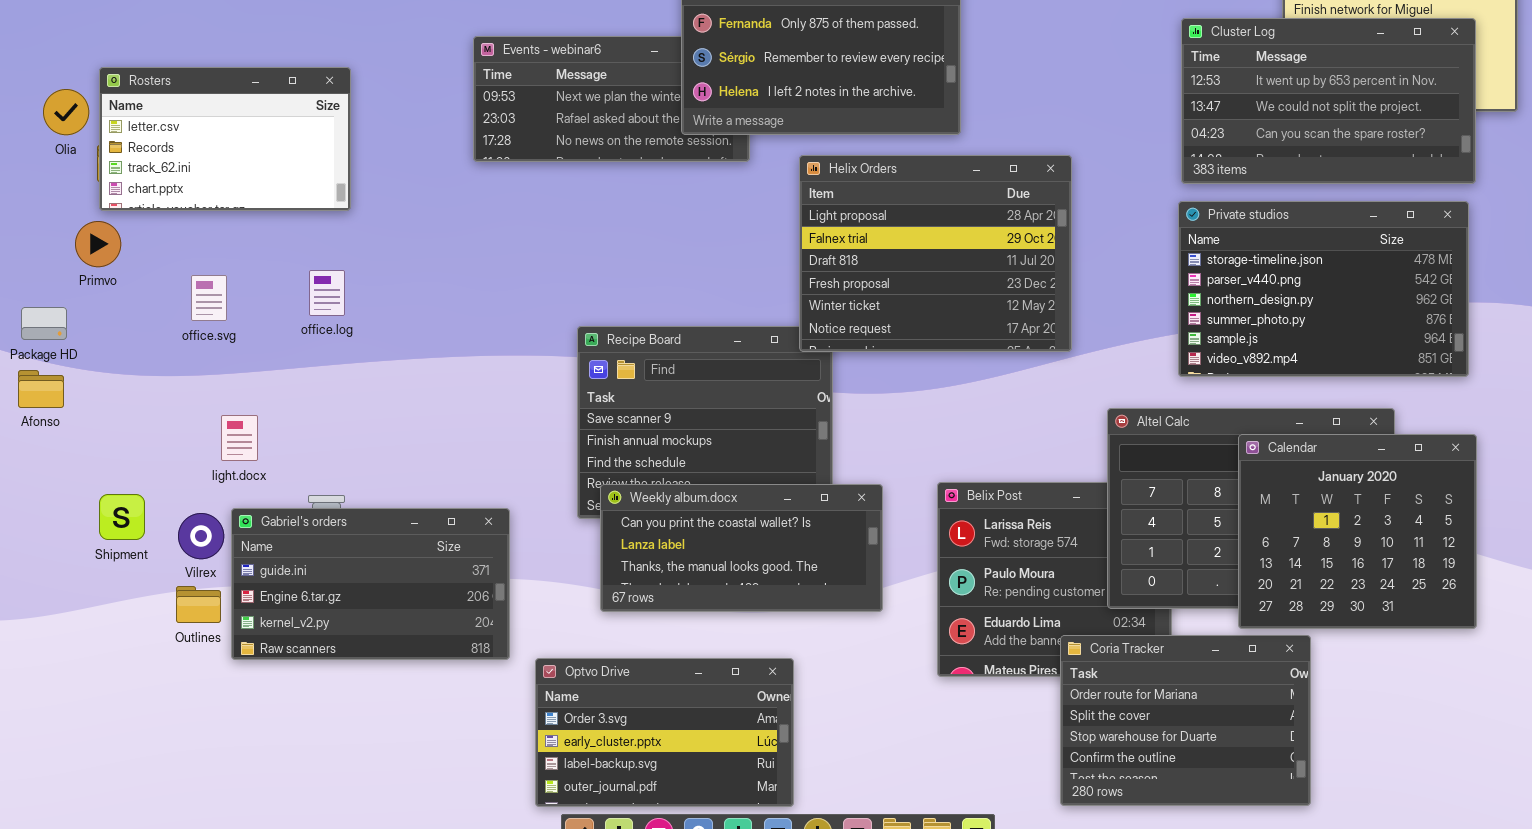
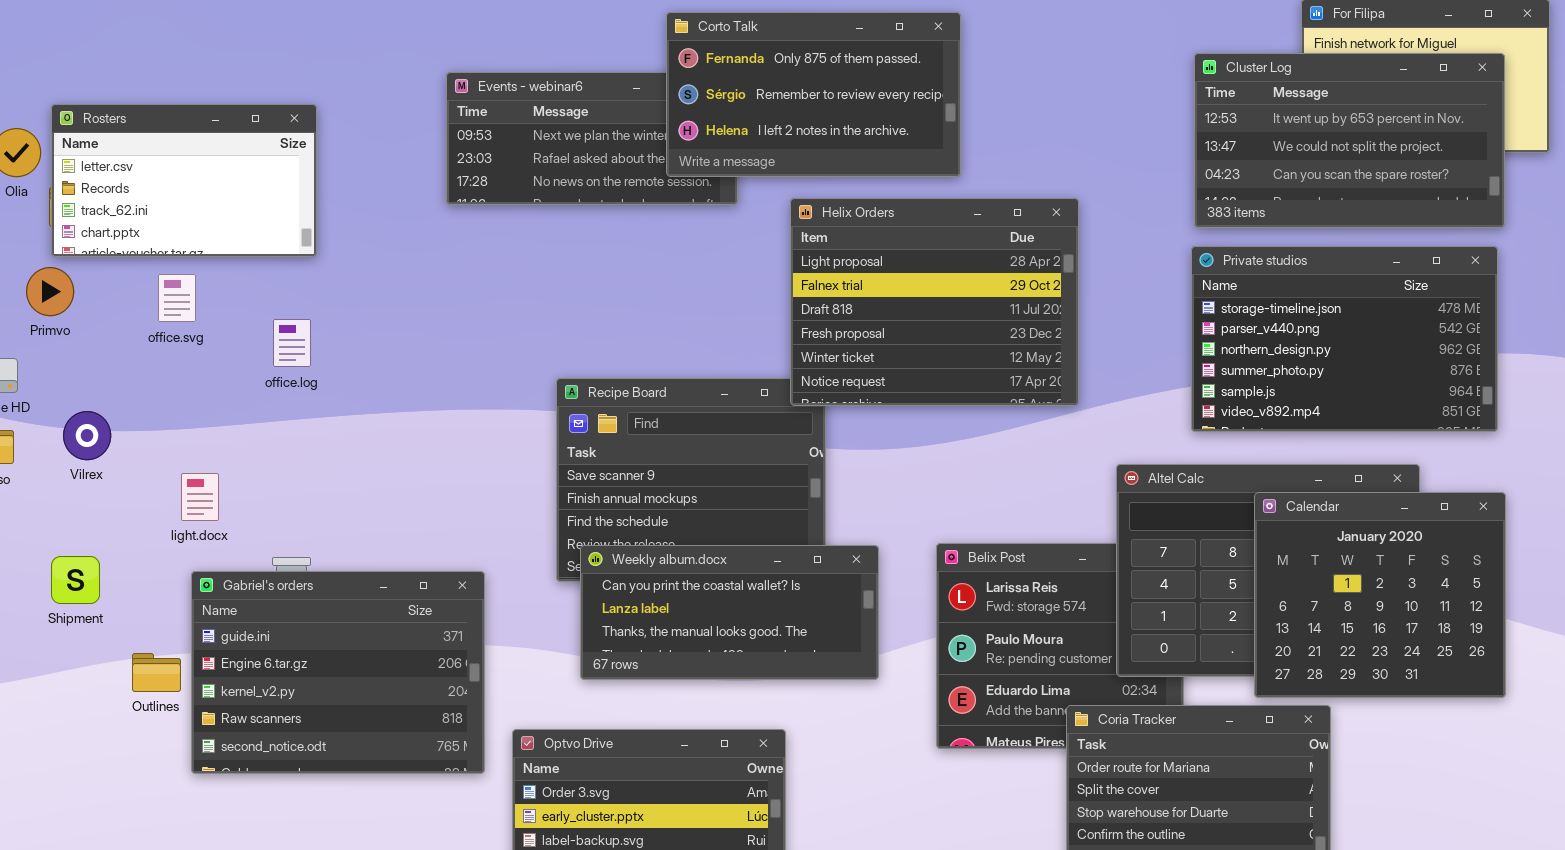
office.svg: [191,275,227,321] -> [158,274,196,322], moved
Gabriel's orders: [231,508,510,660] -> [191,571,485,774], resized
Vilrex: [178,513,224,559] -> [63,411,111,460], moved

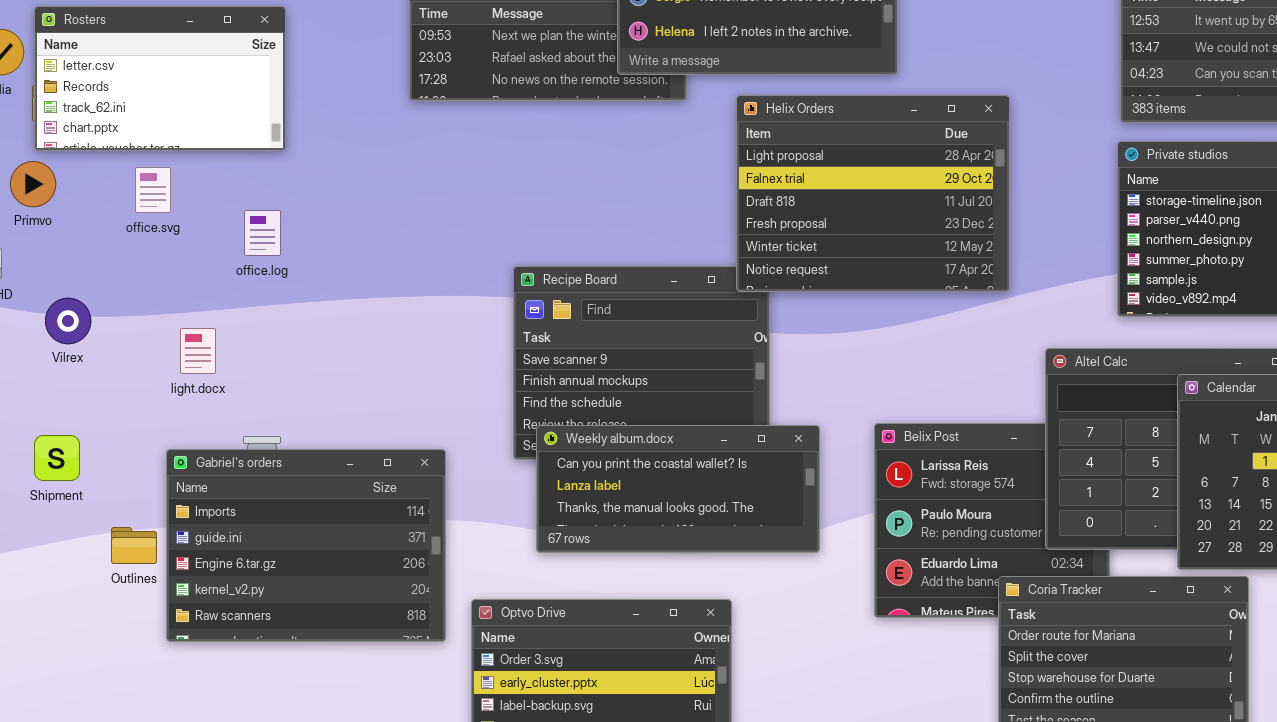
light.docx: [181,473,219,521] -> [180,328,216,374], moved
Gabriel's orders: [191,571,485,774] -> [166,449,446,642], scrolled up 1 row

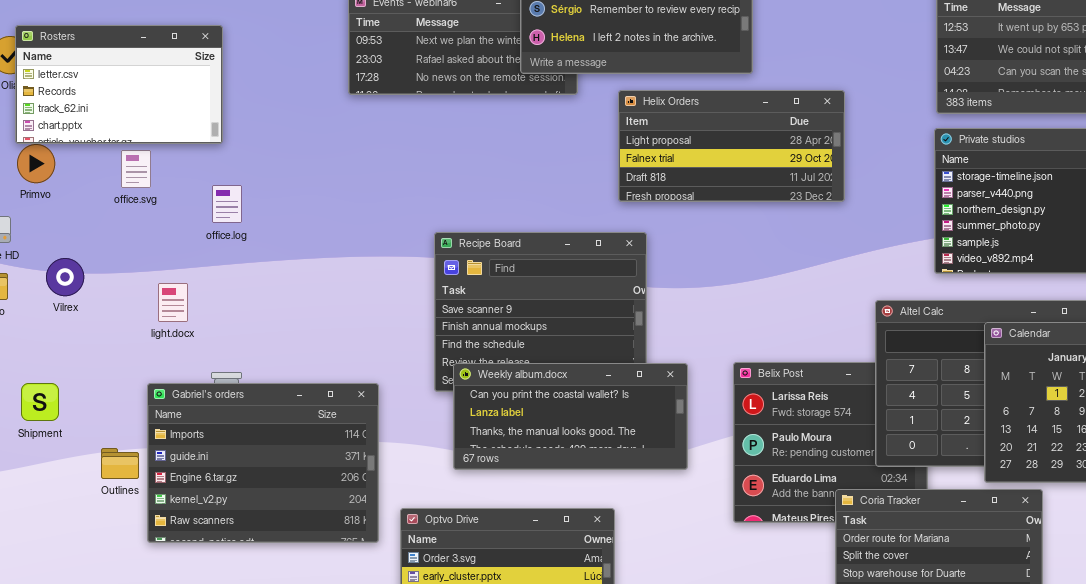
Rosters: [34,6,286,151] -> [15,25,223,144], moved
Helix Orders: [736,95,1010,292] -> [618,90,845,202], resized
Shipment: [34,435,80,481] -> [21,383,59,421], moved

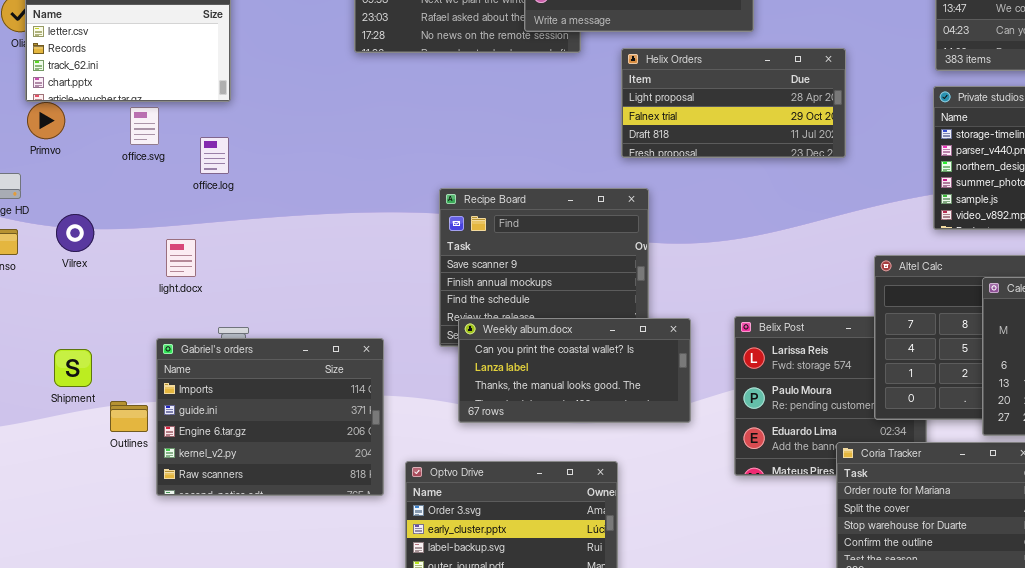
office.log: [212,185,242,223] -> [200,137,229,174], moved
Shipment: [21,383,59,421] -> [54,349,92,387], moved

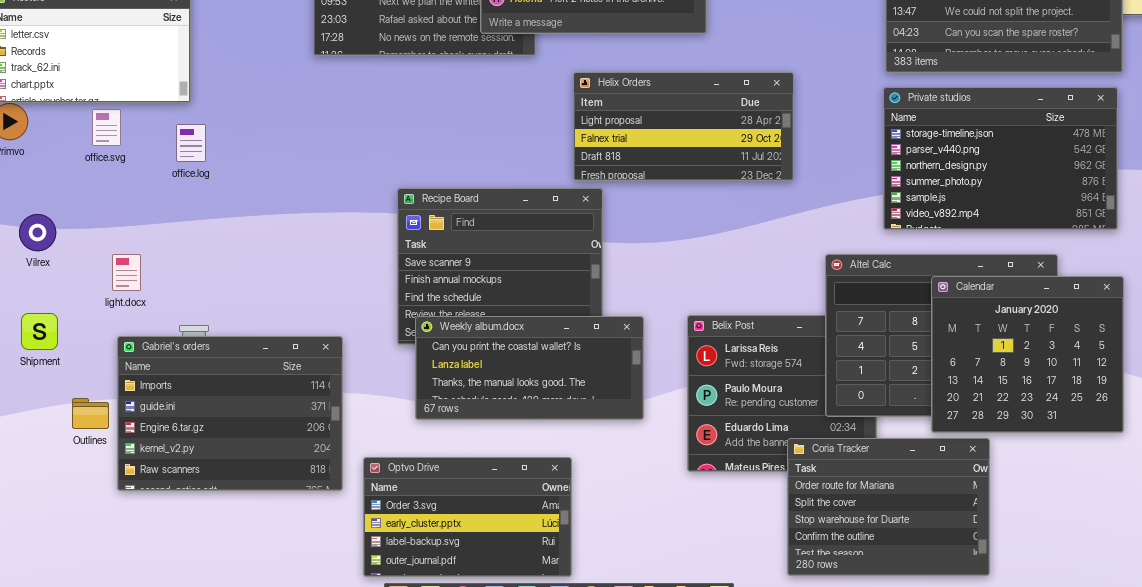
Helix Orders: [621,48,846,158] -> [573,72,794,181], moved
office.log: [200,137,229,174] -> [176,124,206,162], moved
light.docx: [166,239,196,277] -> [112,254,141,291], moved
Shipment: [54,349,92,387] -> [21,313,58,350], moved

